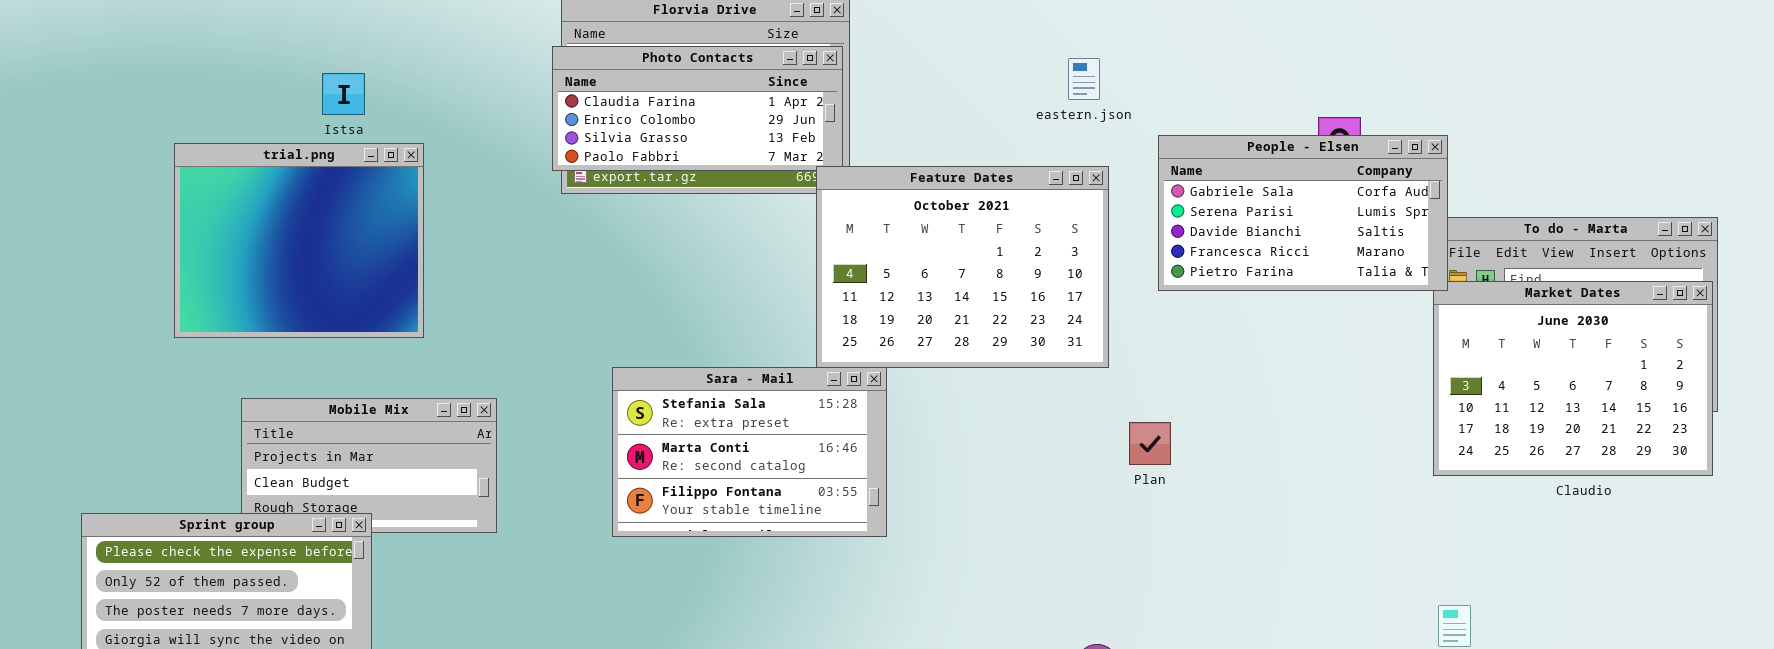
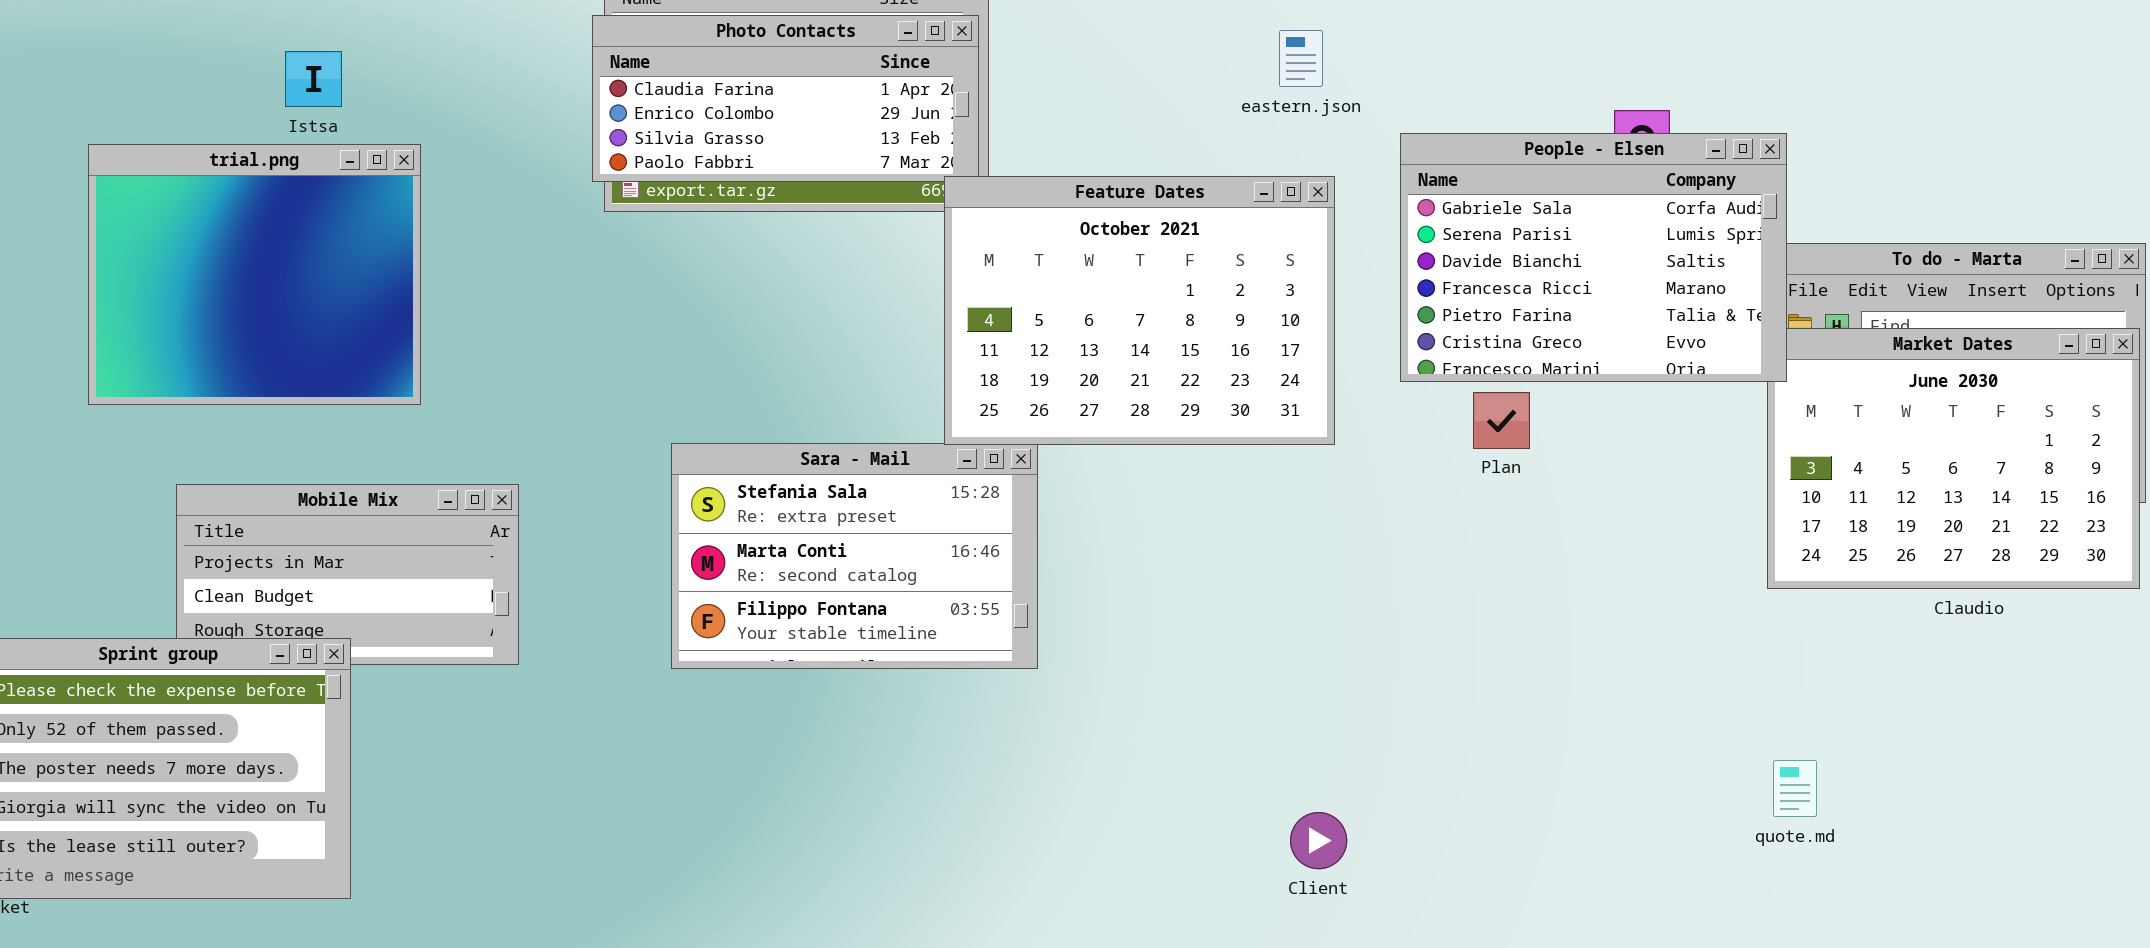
People - Elsen: [1158,135,1448,291] -> [1400,133,1787,382], resized
Plan: [1129,422,1171,465] -> [1473,392,1530,449], moved

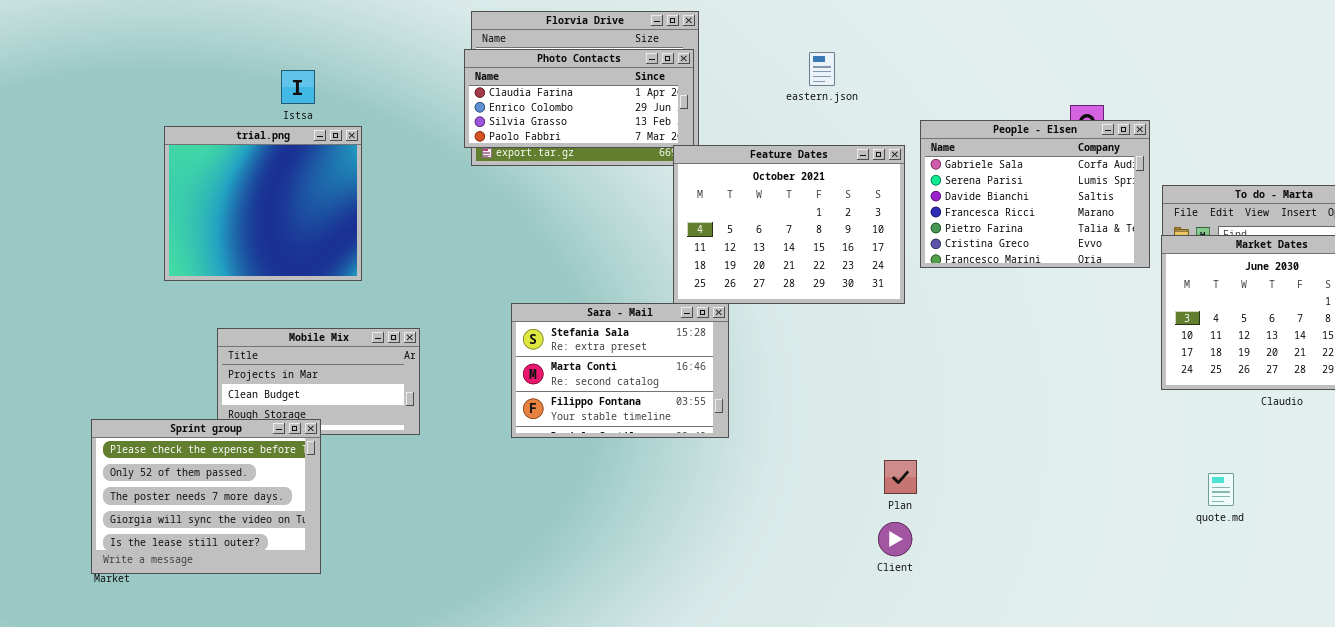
eastern.json: [1279,30,1323,87] -> [809,52,835,86], moved
People - Elsen: [1400,133,1787,382] -> [920,120,1150,268], moved
Plan: [1473,392,1530,449] -> [884,460,917,494], moved
quote.md: [1773,760,1817,817] -> [1208,473,1234,506], moved

